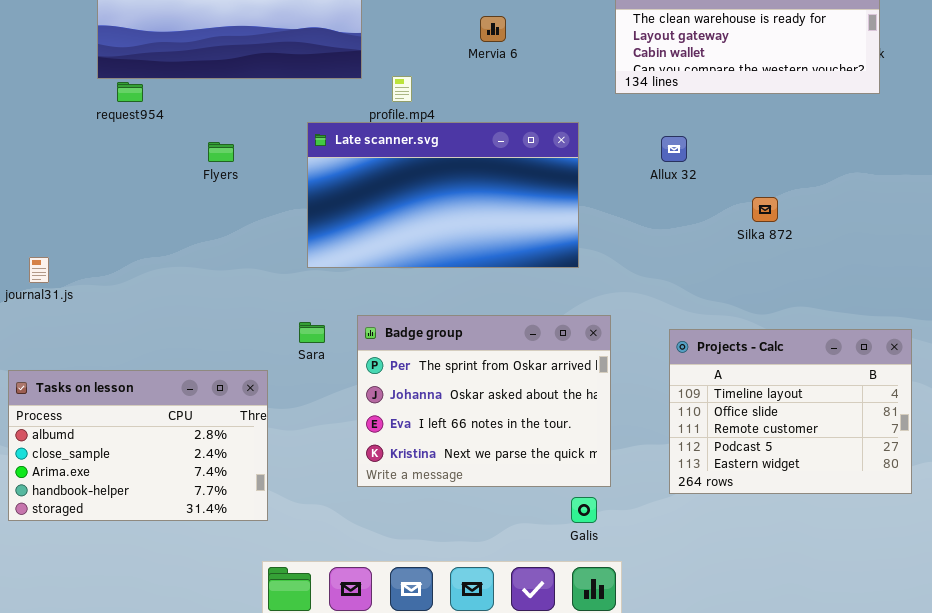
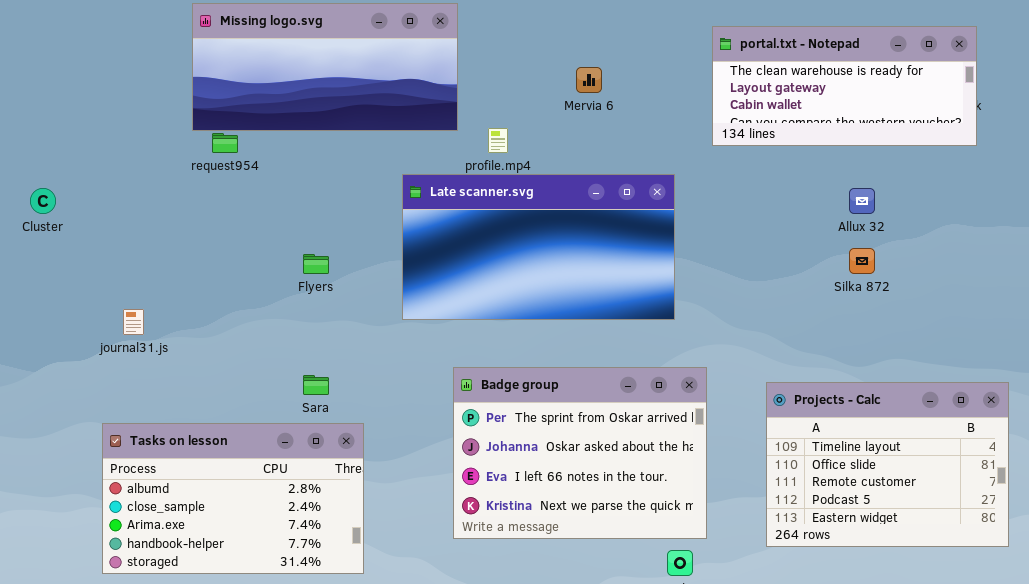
Allux 32: [661,136,687,162] -> [849,188,875,214], moved
Flyers: [208,142,234,162] -> [303,254,329,274], moved
Sara: [299,322,325,343] -> [303,375,329,395], moved

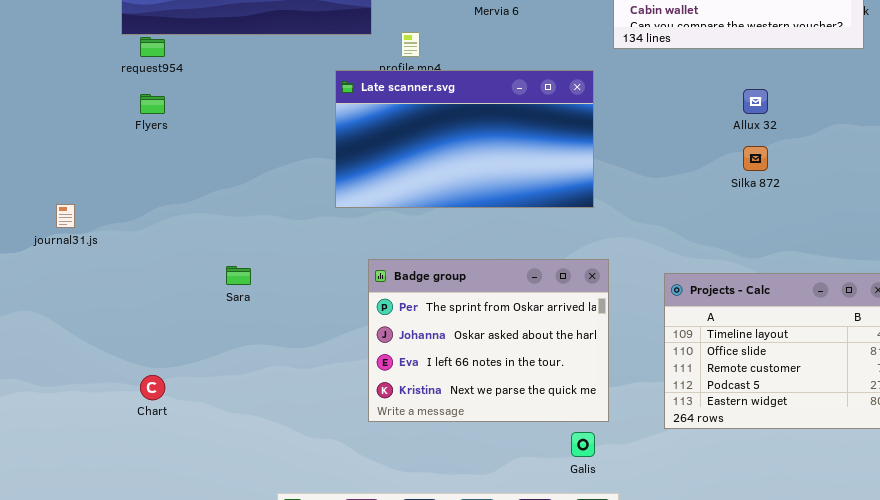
Late scanner.svg: [402,174,675,320] -> [335,70,594,208], moved
Flyers: [303,254,329,274] -> [140,94,165,114], moved
Tasks on lesson: [102,423,364,574] -> none, closed

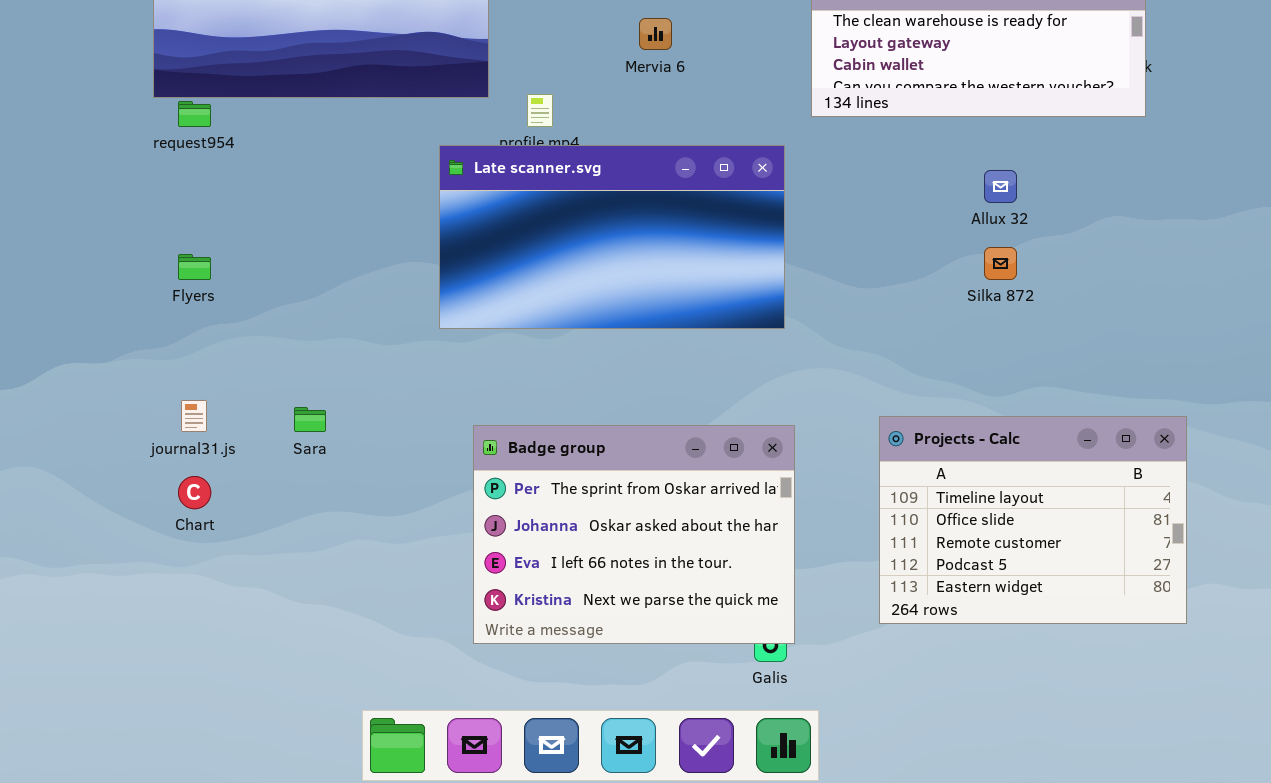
Flyers: [140,94,165,114] -> [178,254,211,280], moved
journal31.js: [56,204,75,228] -> [181,400,207,432], moved
Badge group: [368,259,609,422] -> [473,425,795,644], moved
Chart: [140,375,165,400] -> [178,476,211,509], moved

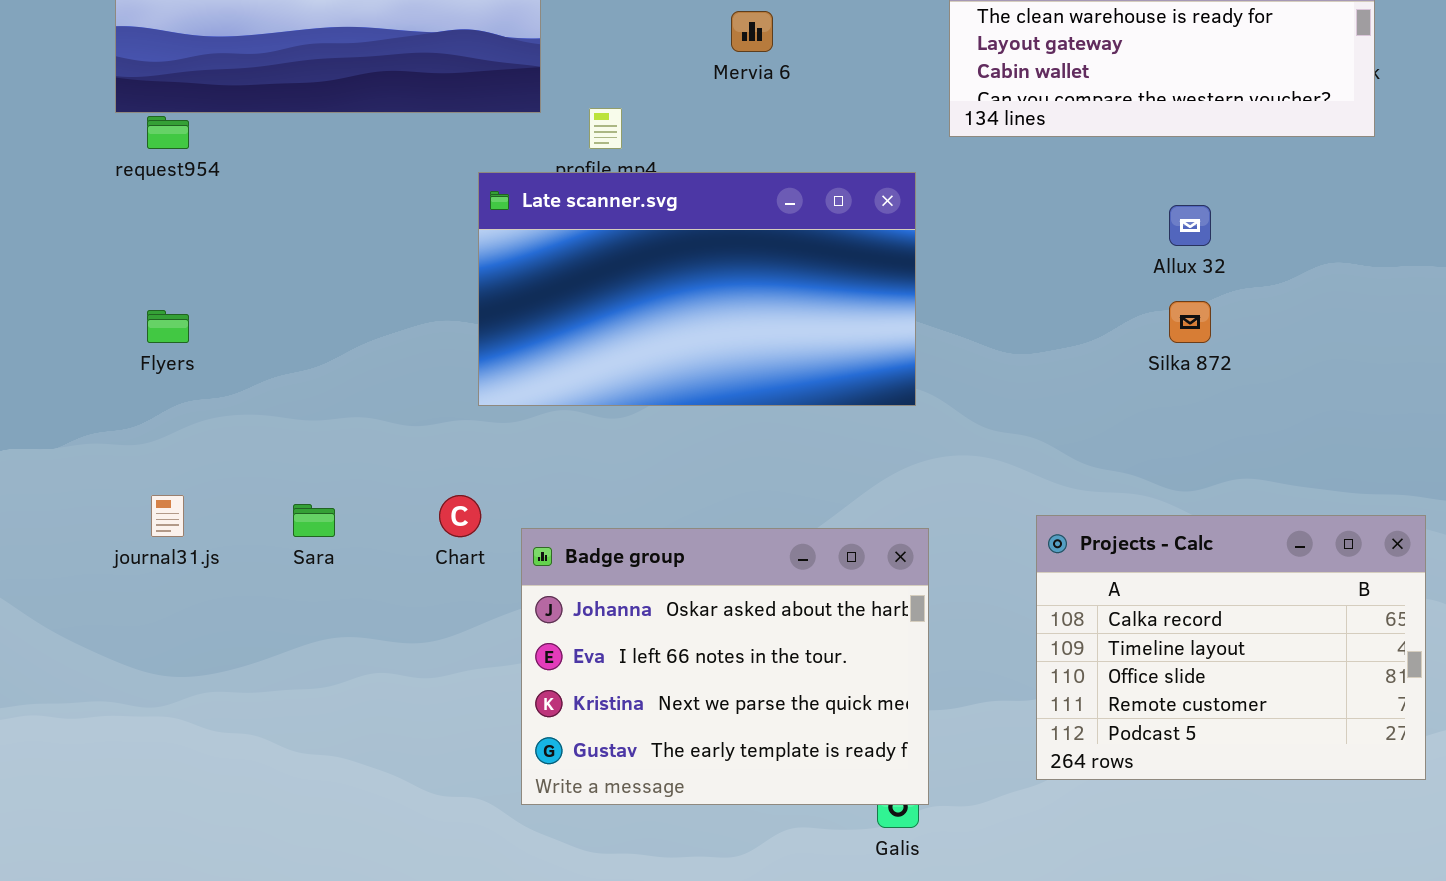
Projects - Calc: [879,416,1187,624] -> [1036,515,1426,780], scrolled up 1 row
Badge group: [473,425,795,644] -> [521,528,929,805], scrolled down 1 row
Chart: [178,476,211,509] -> [439,495,481,537], moved

